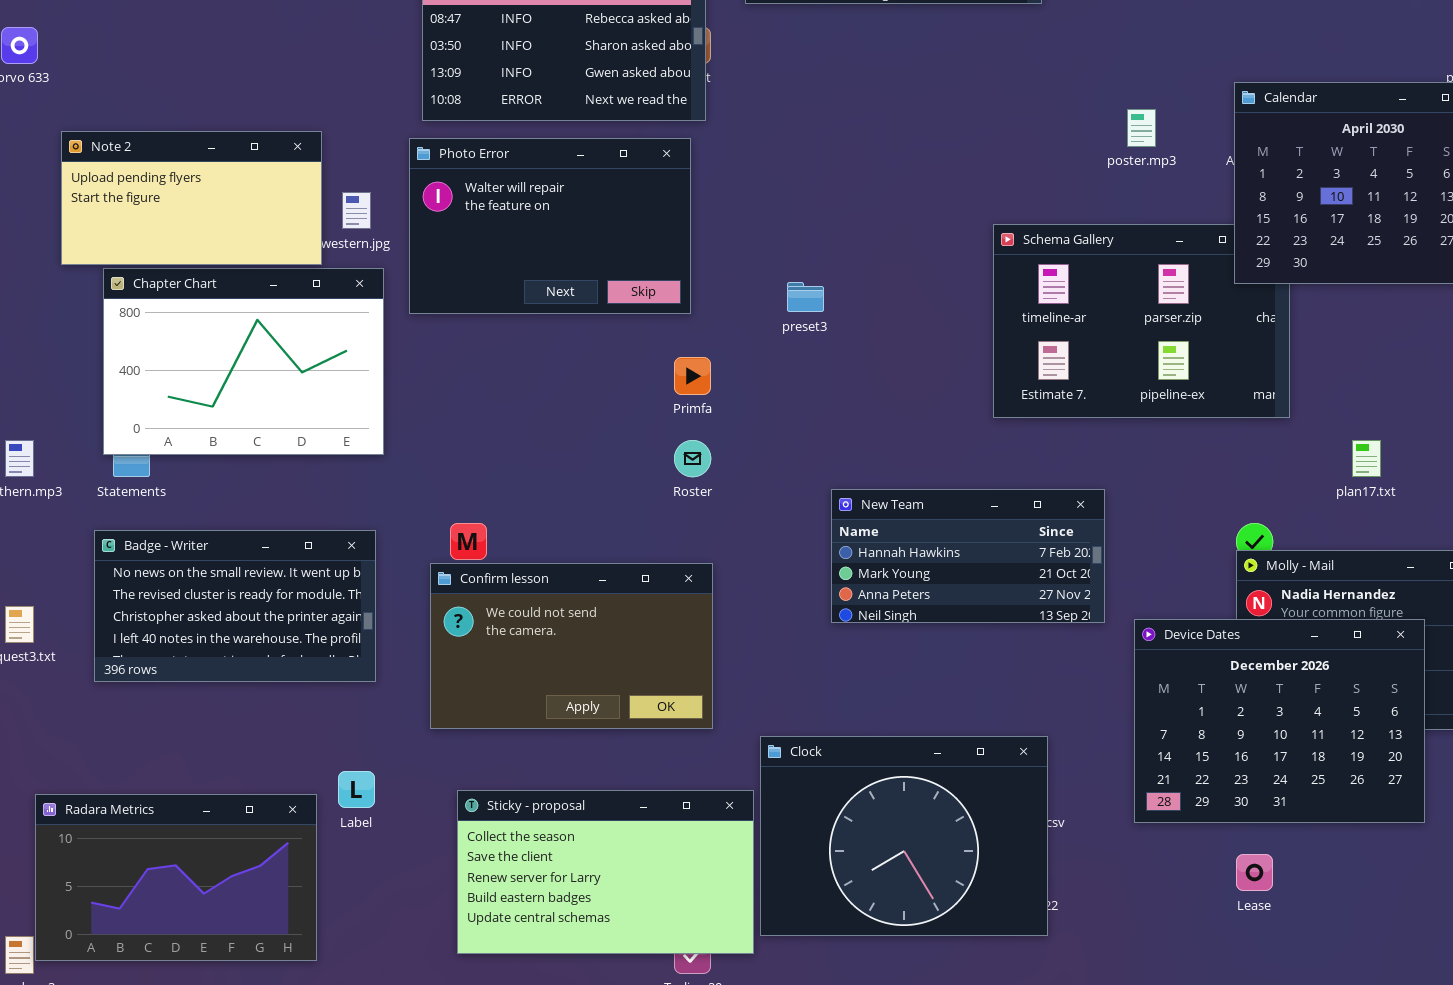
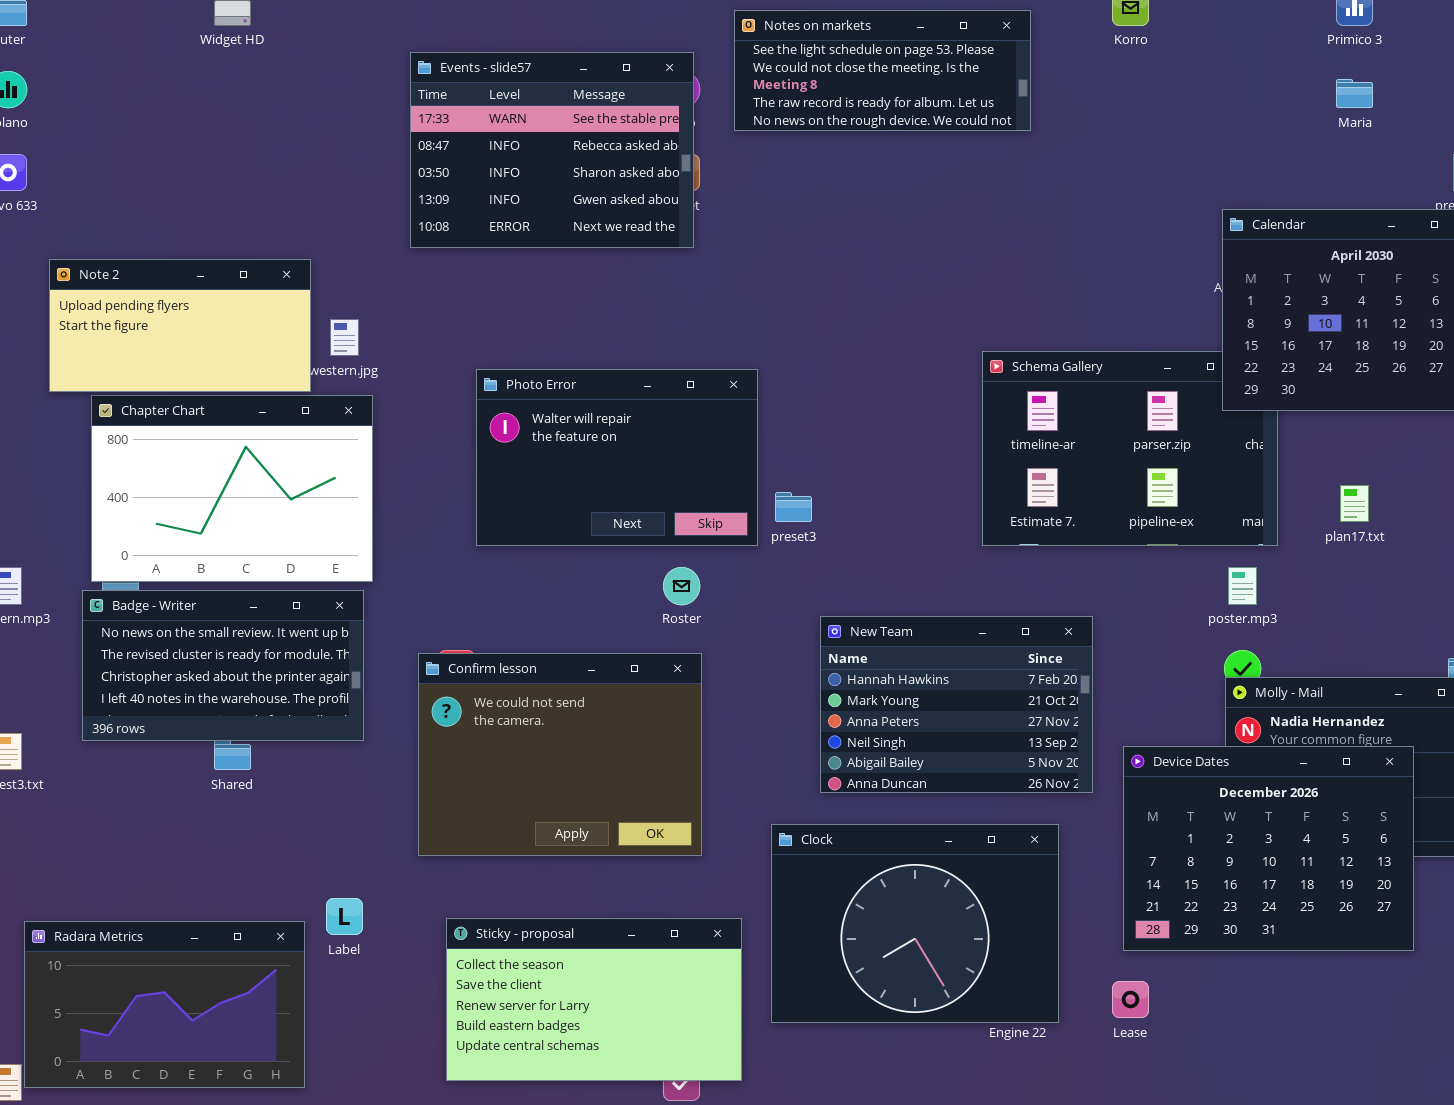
poster.mp3: [1127,109,1156,147] -> [1228,567,1257,605], moved
Photo Error: [409,138,691,314] -> [476,369,758,546], moved
preset3: [787,282,824,312] -> [775,492,812,522], moved
plan17.txt: [1352,440,1381,477] -> [1340,485,1369,522], moved
New Team: [831,489,1105,623] -> [820,616,1093,793], resized
Badge - Writer: [94,530,376,682] -> [82,590,364,741], moved
Confirm lesson: [430,563,713,729] -> [418,653,702,856], resized
Clock: [760,736,1048,936] -> [771,824,1059,1023], moved
Lease: [1236,854,1273,891] -> [1112,981,1149,1018], moved

